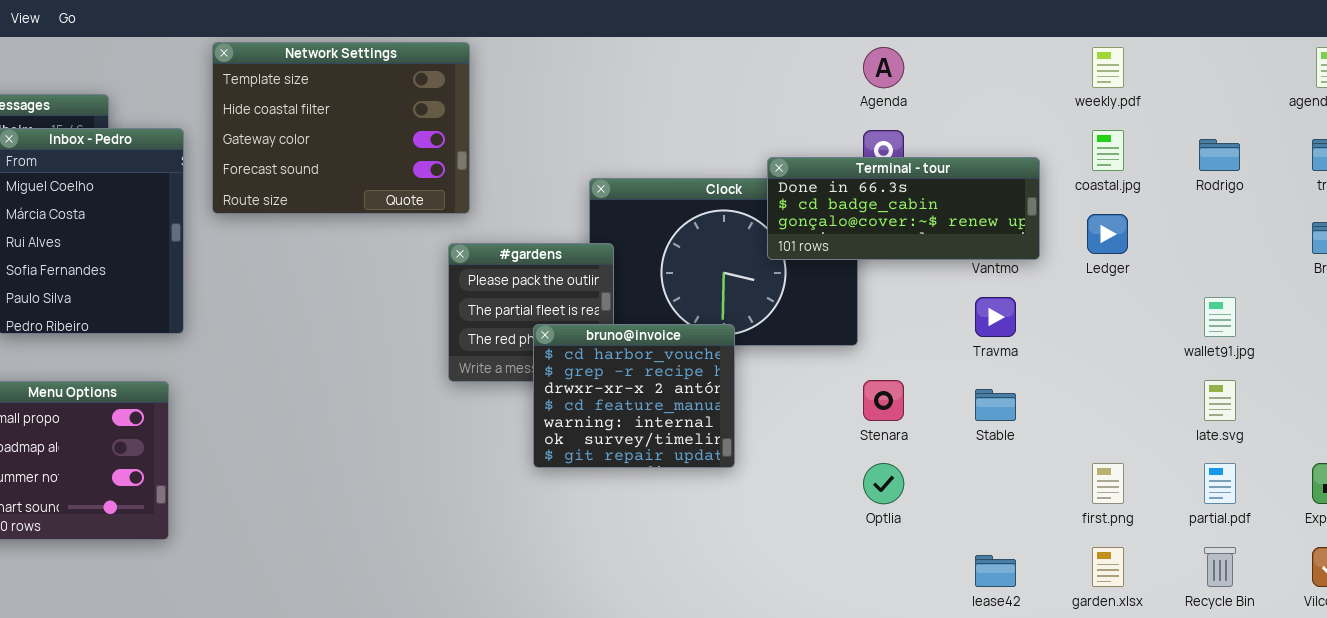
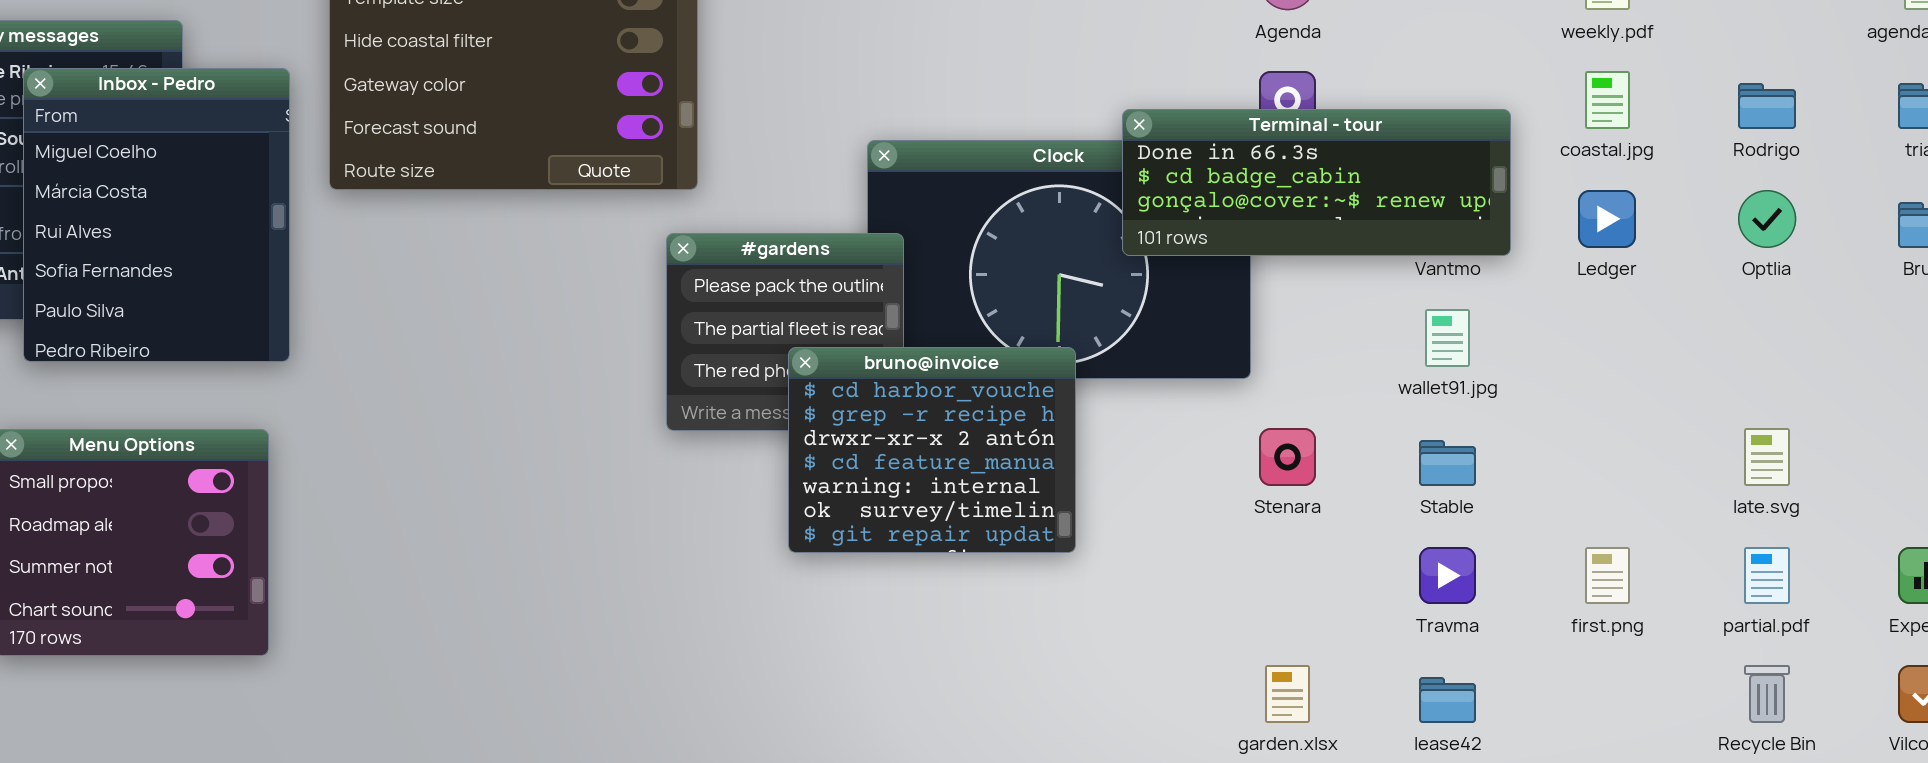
Travma: [975,297,1016,337] -> [1419,547,1476,604], moved
wallet91.jpg: [1204,297,1236,337] -> [1425,309,1470,367], moved
Optlia: [863,463,904,504] -> [1738,190,1796,248], moved
garden.xlsx: [1092,547,1124,587] -> [1265,665,1310,723], moved

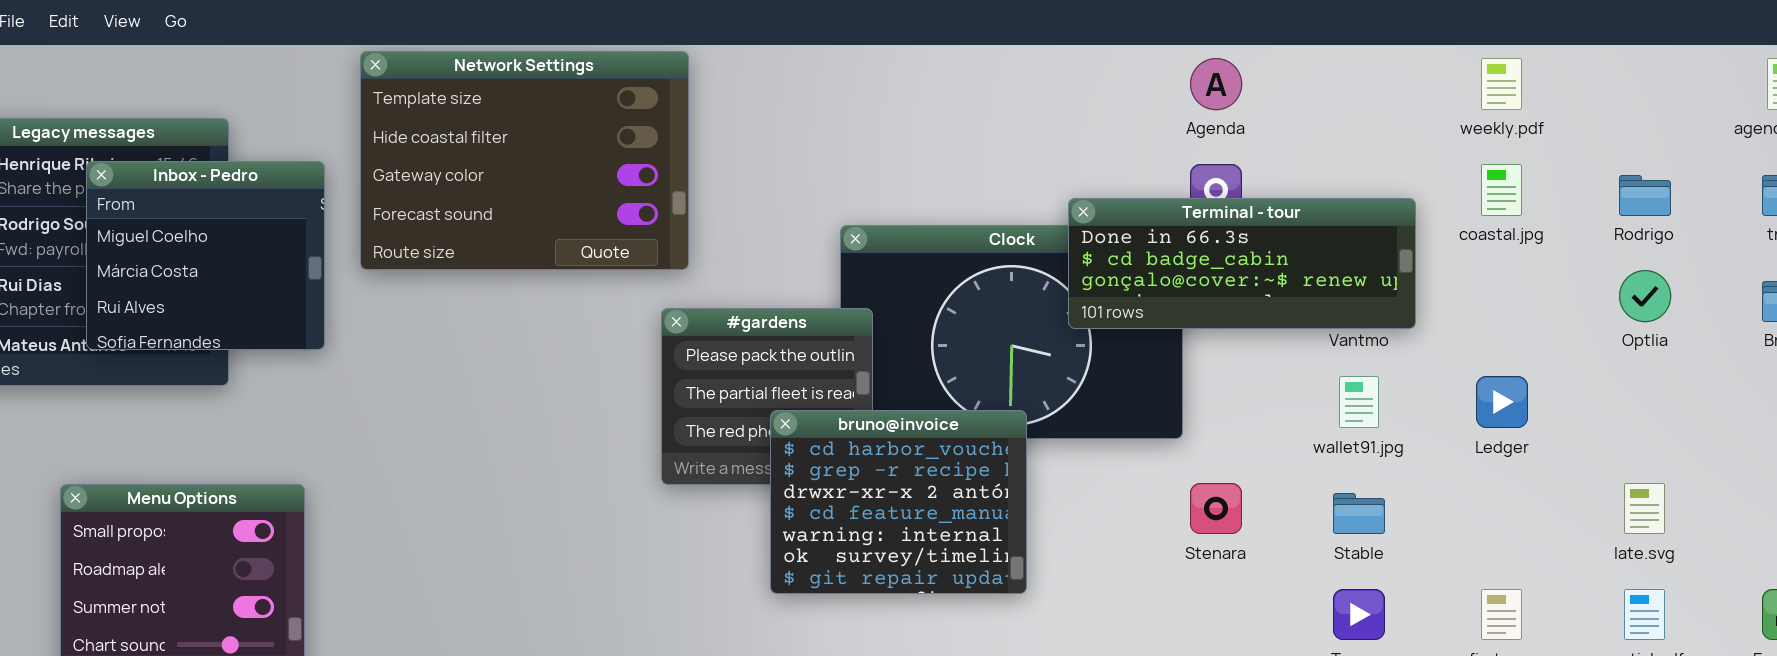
Inbox - Pedro: [23,68,290,362] -> [86,161,325,350], resized
Ledger: [1578,190,1636,248] -> [1476,376,1528,428], moved

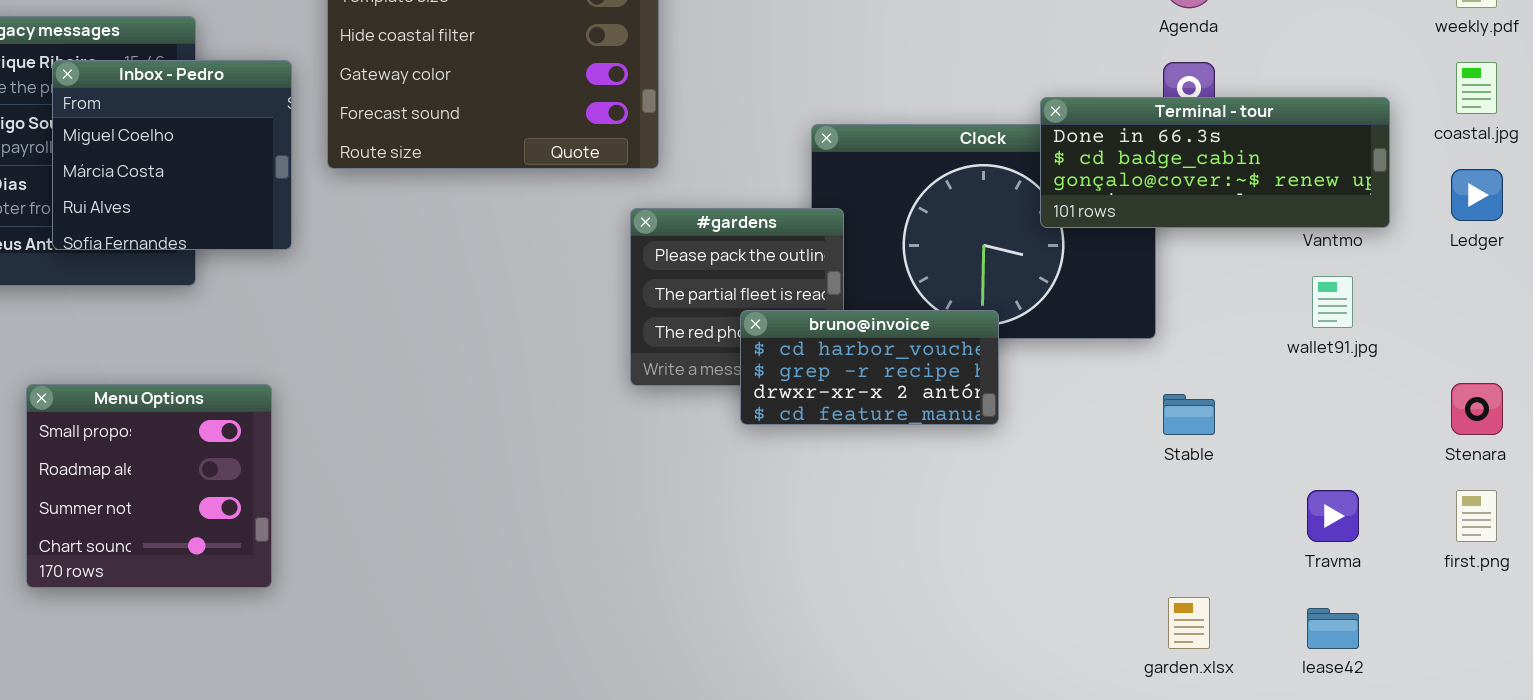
Ledger: [1476,376,1528,428] -> [1451,169,1503,221], moved
bruno@invoice: [770,410,1027,594] -> [740,310,999,425], resized
Stenara: [1190,483,1242,534] -> [1451,383,1503,435], moved
Stable: [1333,493,1385,534] -> [1163,394,1215,435], moved

